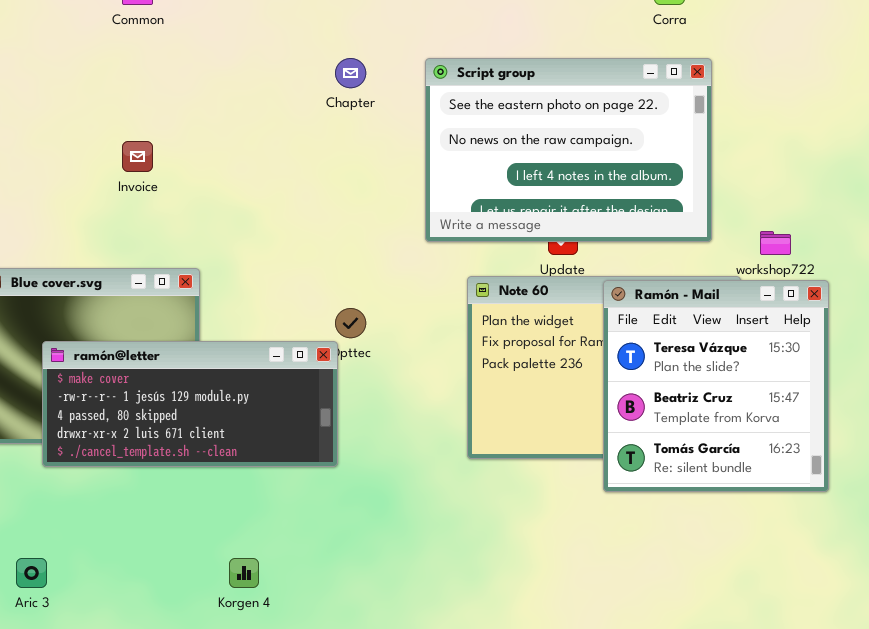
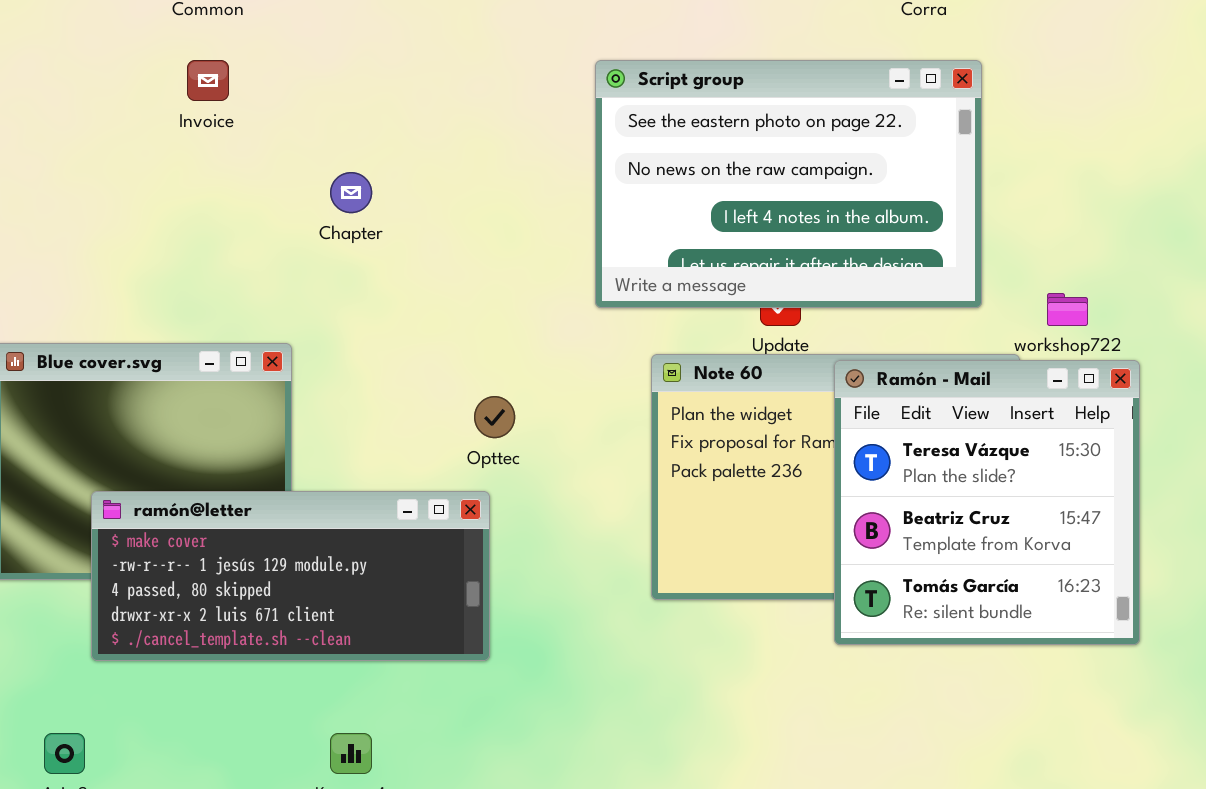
Chapter: [335,58,366,88] -> [330,172,372,213], moved
Invoice: [122,141,153,172] -> [187,60,229,101], moved
ramón@letter: [42,341,338,467] -> [91,491,490,661], moved

